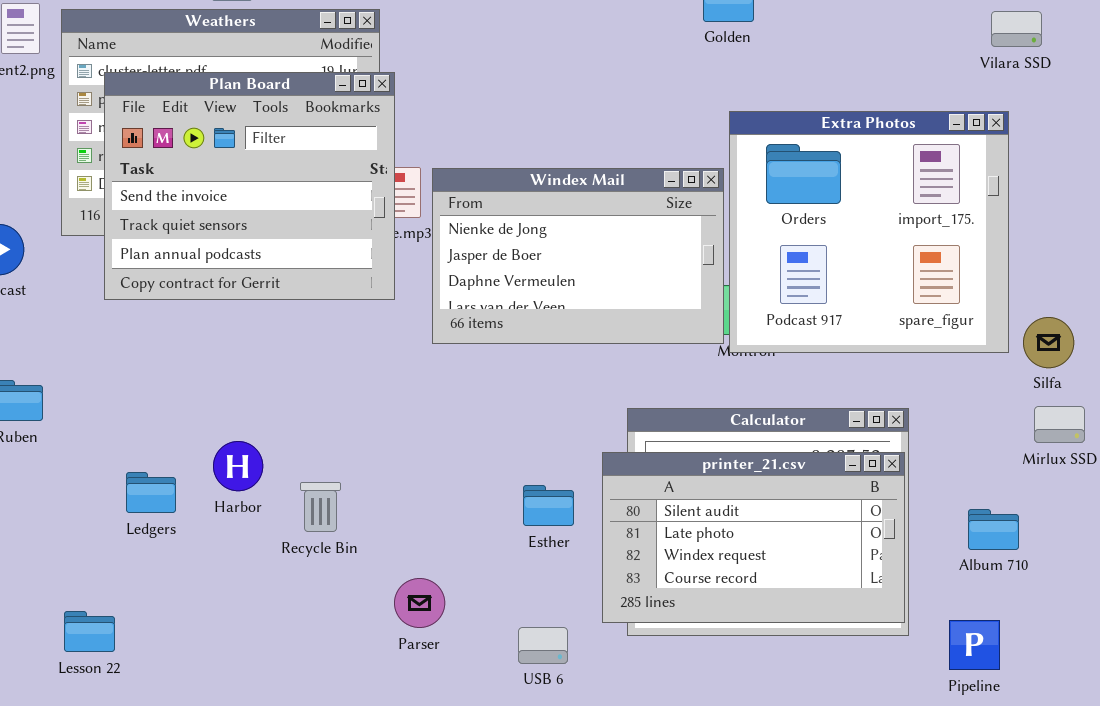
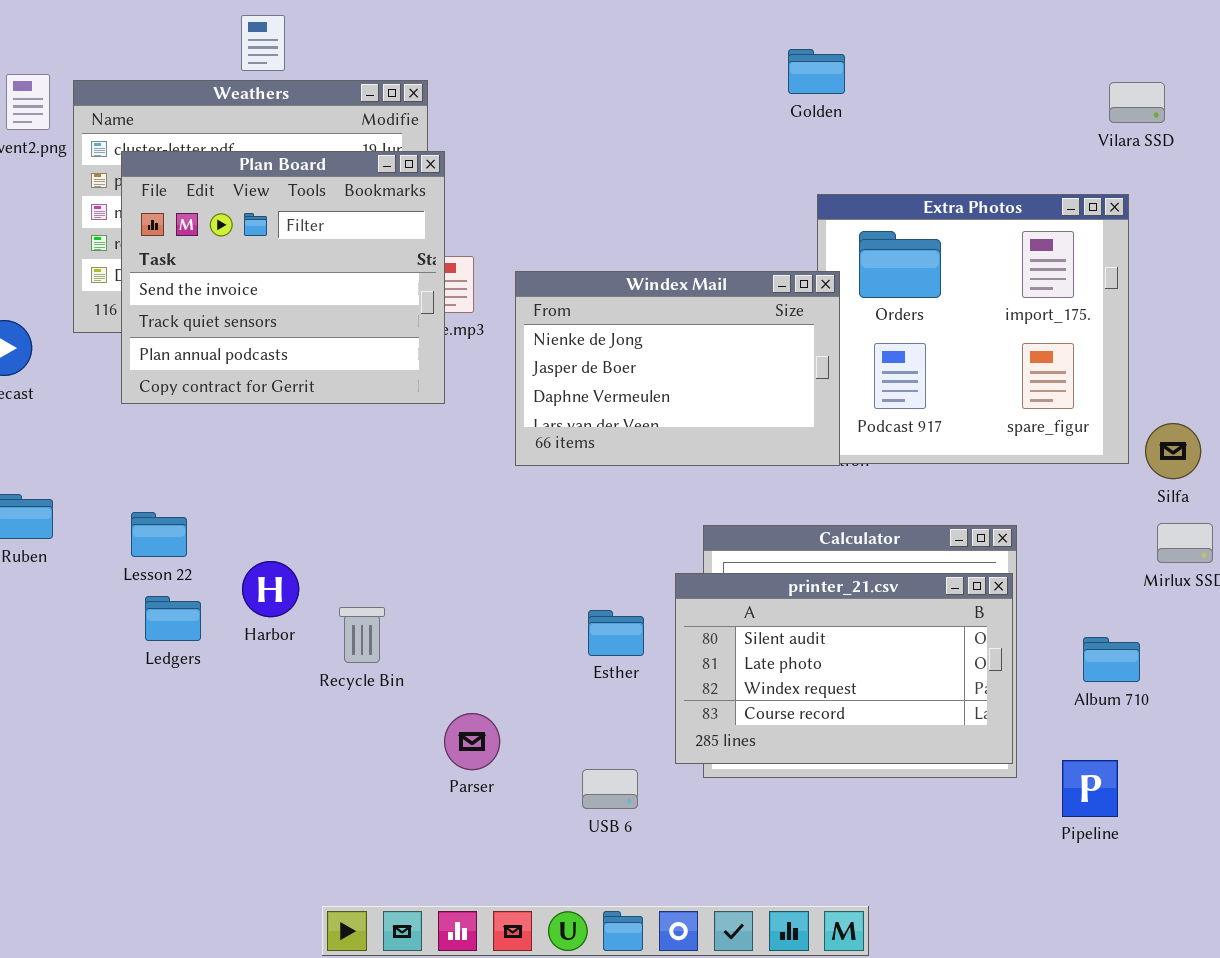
Windex Mail: [432,168,724,344] -> [515,271,840,466], moved
Lesson 22: [64,611,115,652] -> [131,512,187,557], moved

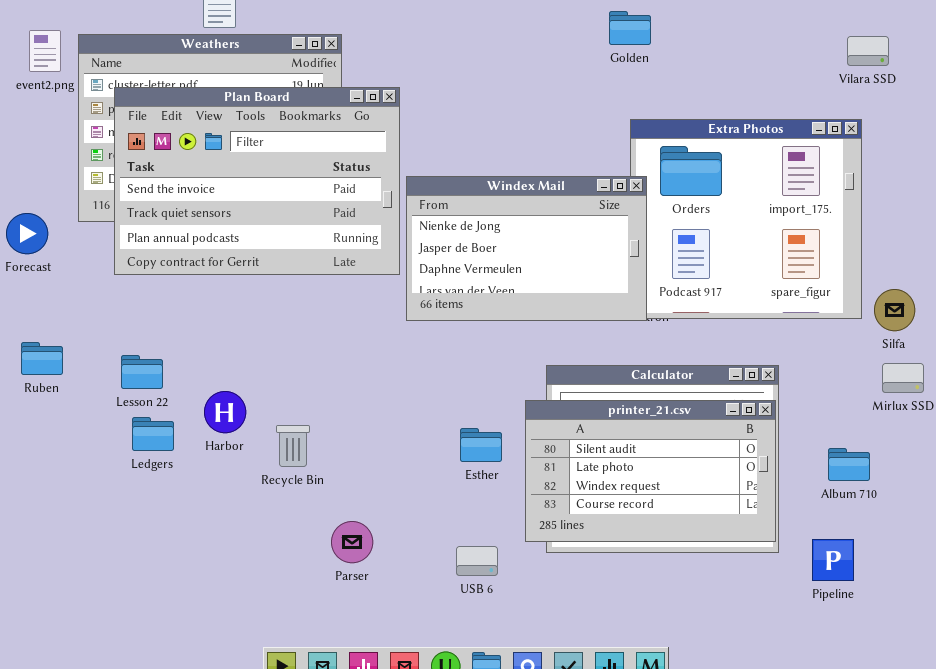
Plan Board: [121,151,445,404] -> [114,87,400,275], resized
Parser: [444,713,500,770] -> [331,521,373,563], moved

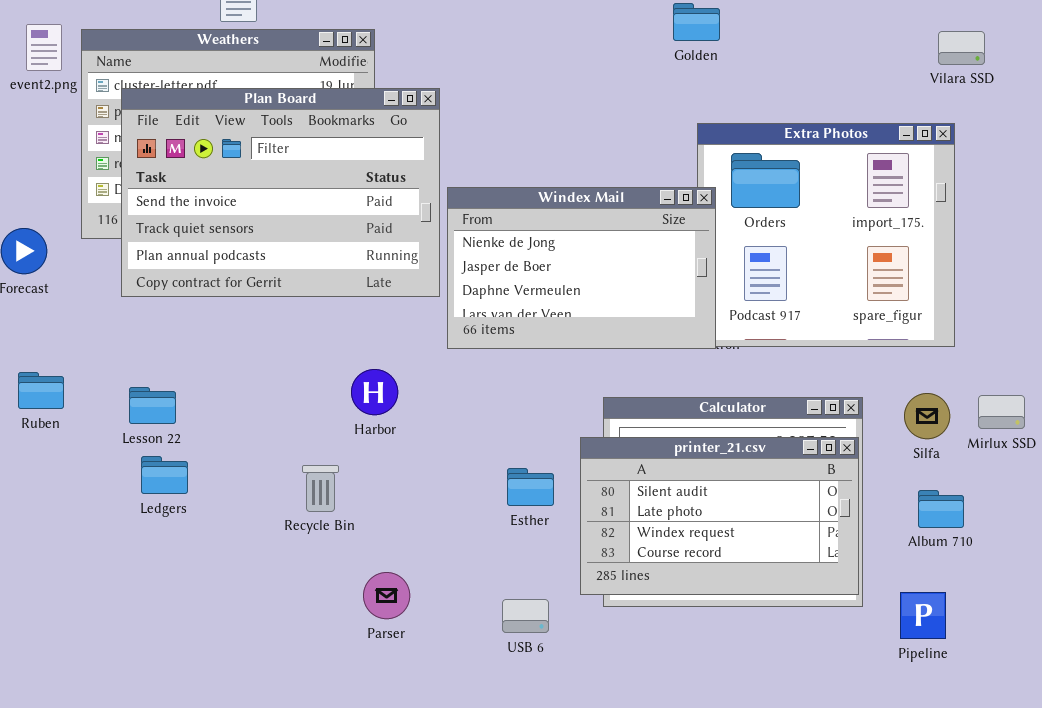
Silfa: [874,289,915,331] -> [904,393,950,439], moved
Harbor: [204,391,246,433] -> [351,369,398,415], moved

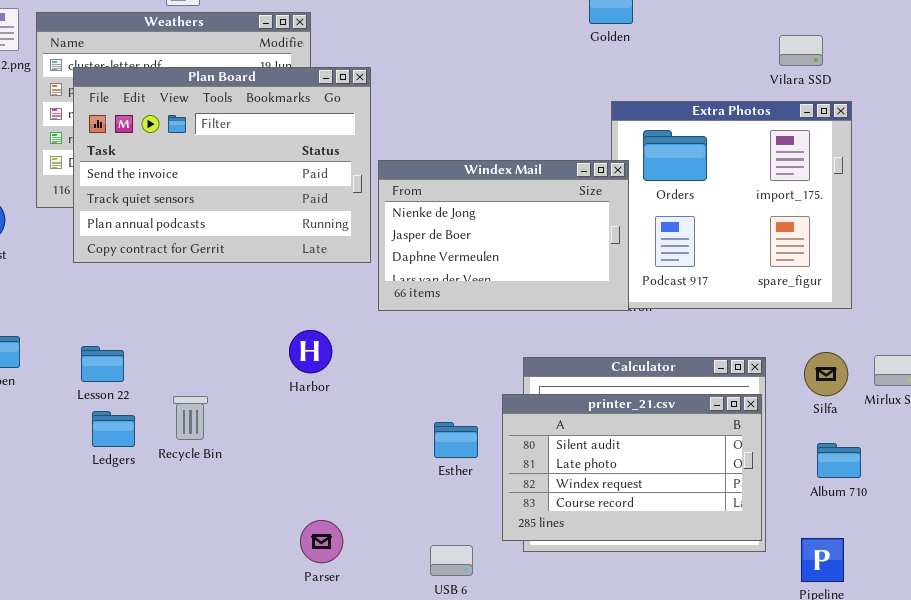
Vilara SSD: [938,31,985,65] -> [779,35,823,66], moved
Recycle Bin: [302,465,339,512] -> [173,396,208,440], moved

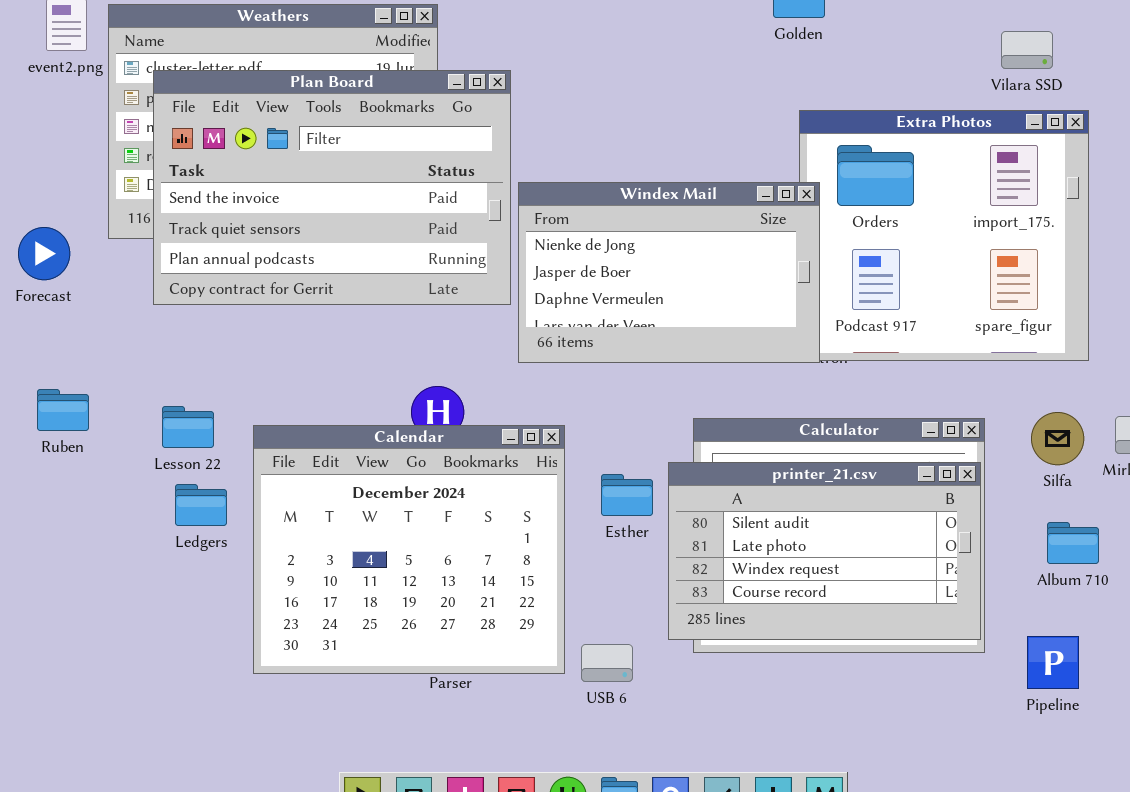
Calendar: none -> [253,425,565,674], opened
Esther: [434,422,478,458] -> [601,474,653,516], moved

